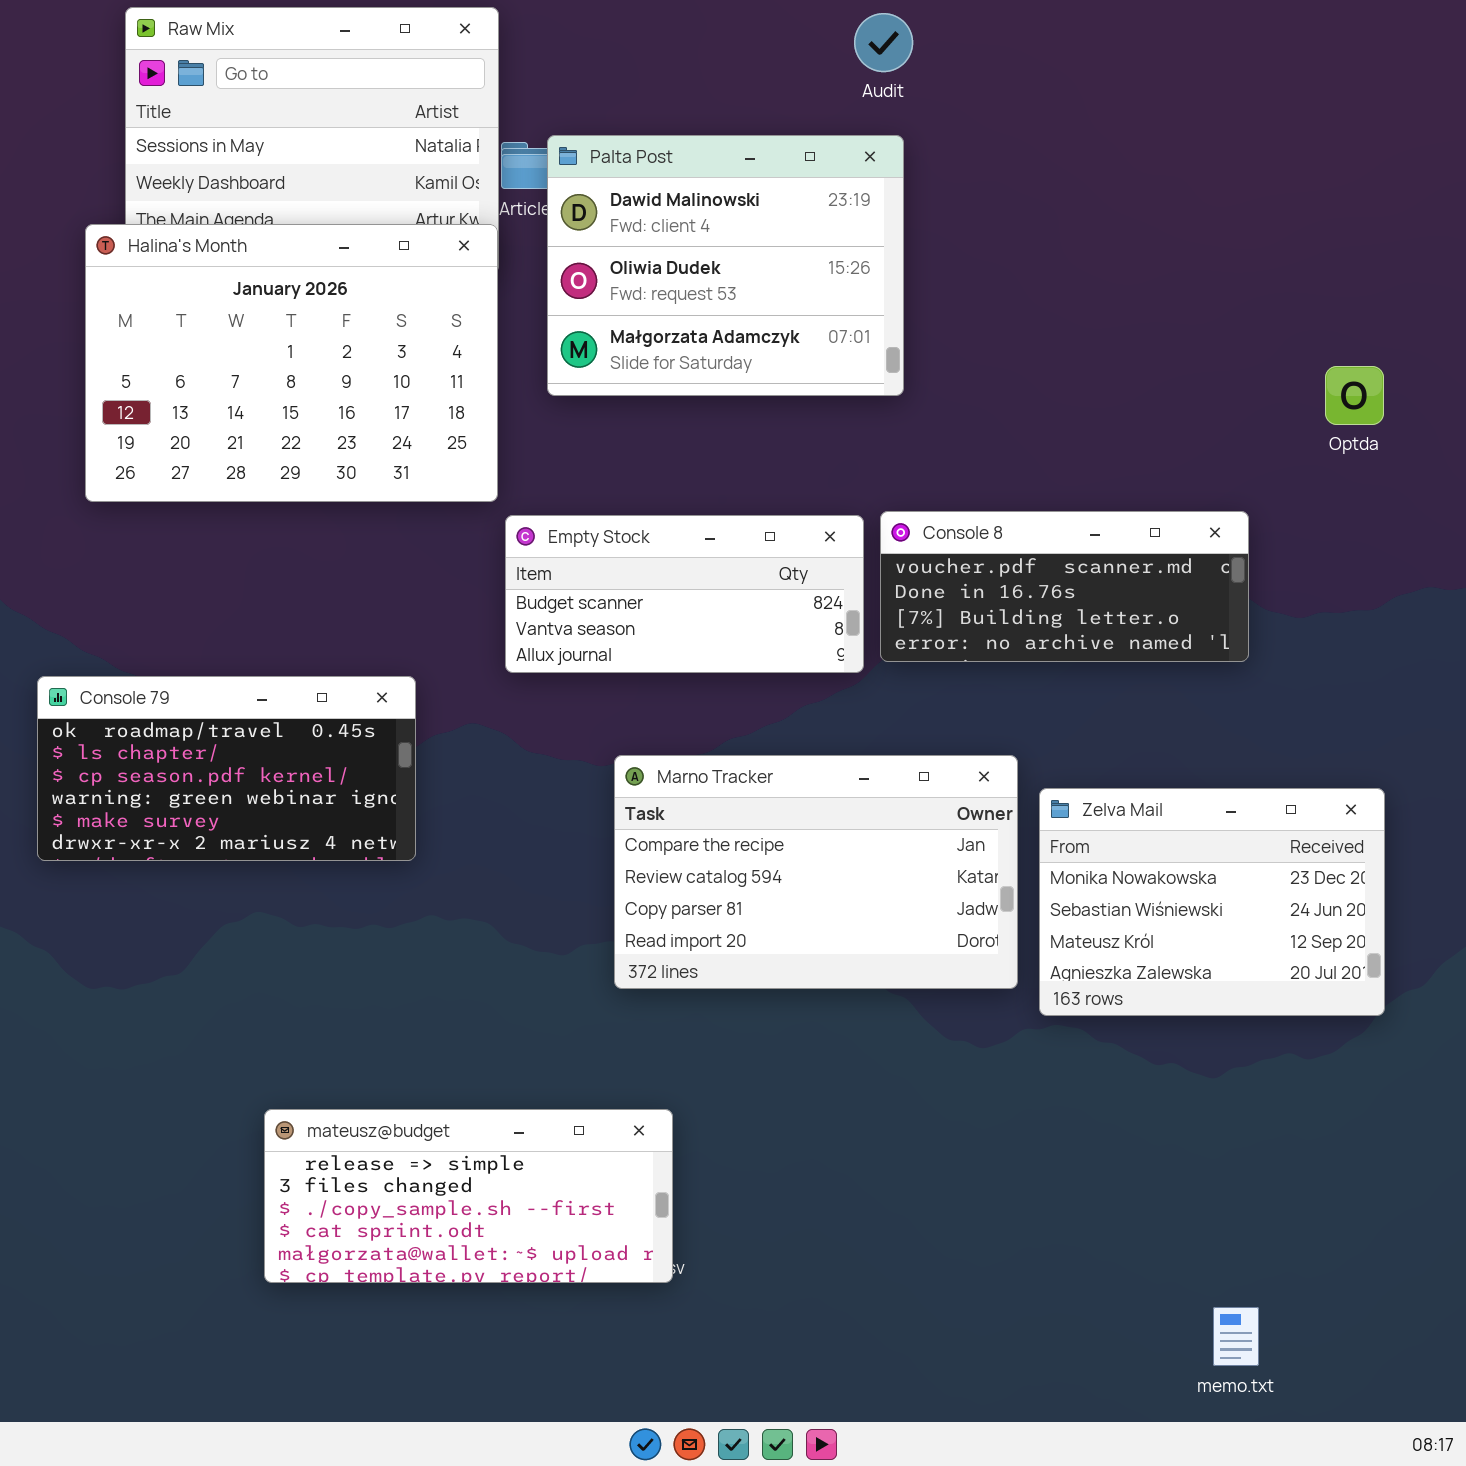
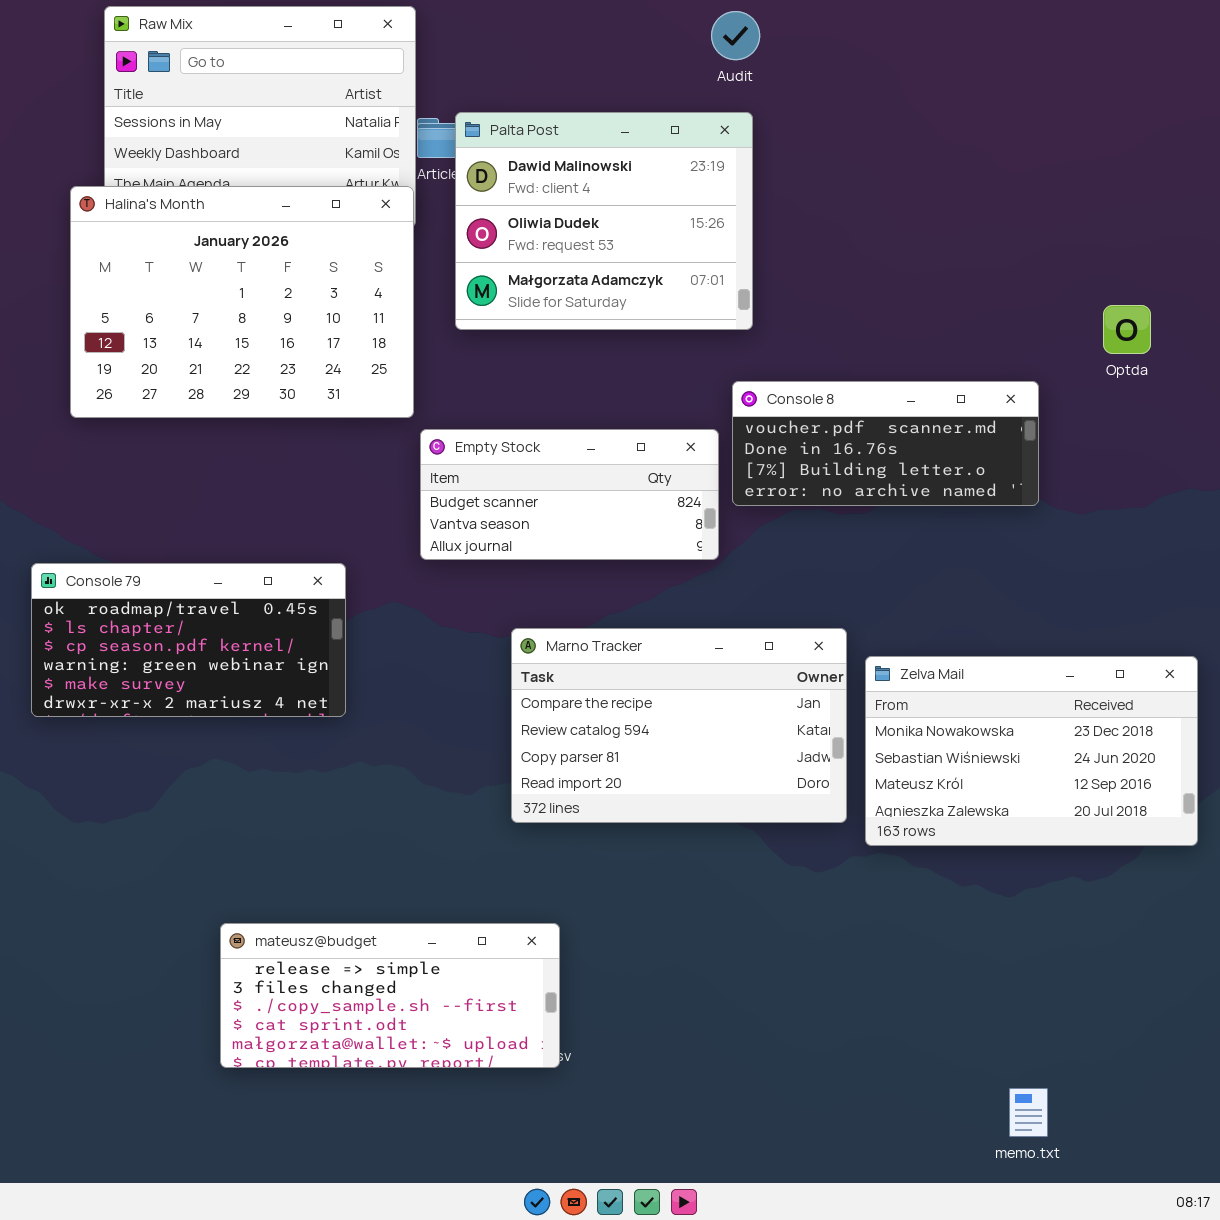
Console 8: [880,511,1249,662] -> [732,381,1039,506], moved
Zelva Mail: [1039,788,1385,1016] -> [865,656,1198,846], resized

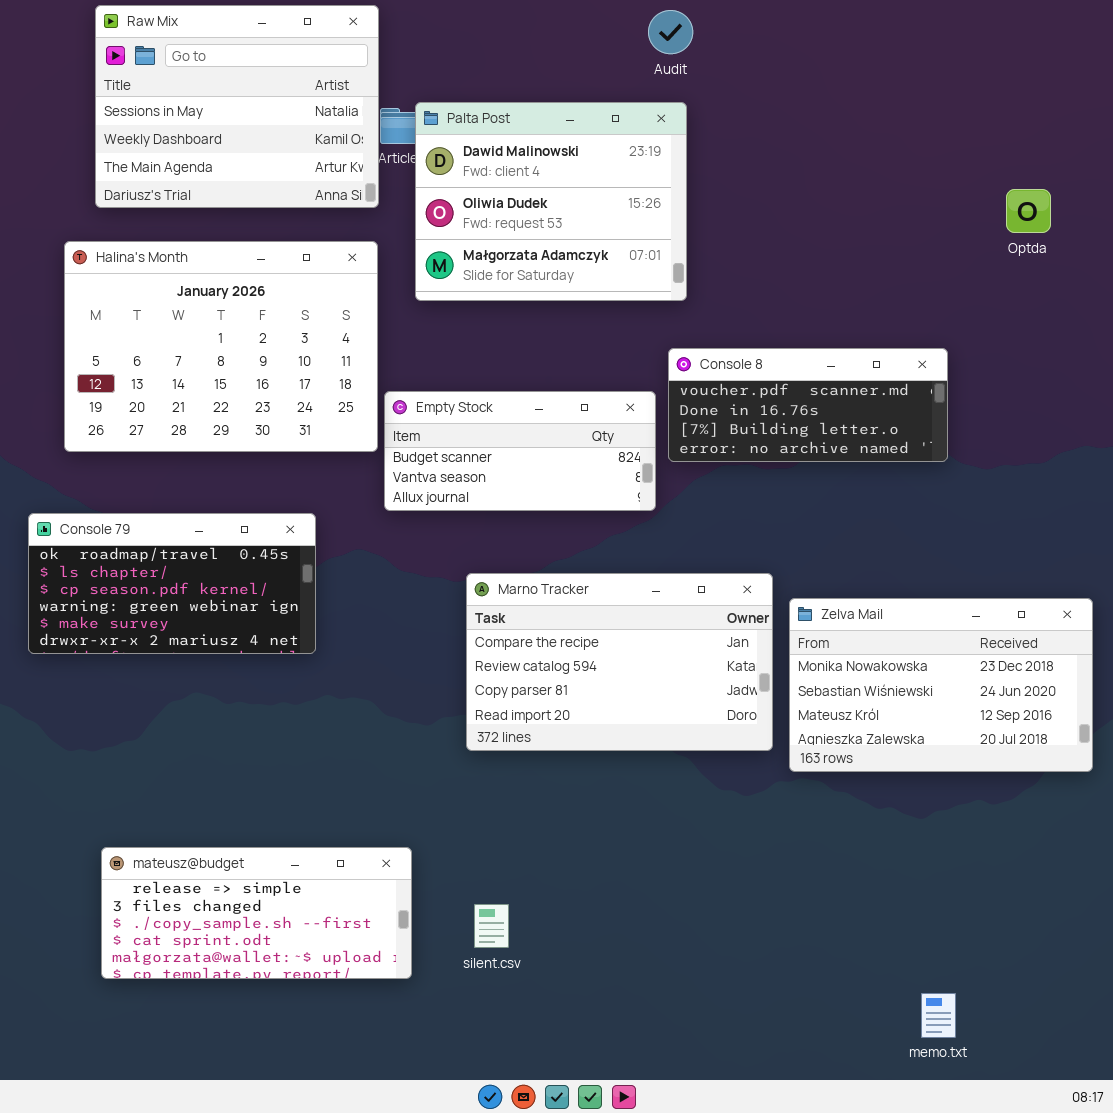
Halina's Month: [70,186,414,418] -> [64,241,378,452], moved
Optda: [1103,305,1151,354] -> [1006,189,1051,233], moved
mateusz@budget: [220,923,560,1068] -> [101,847,412,979], moved

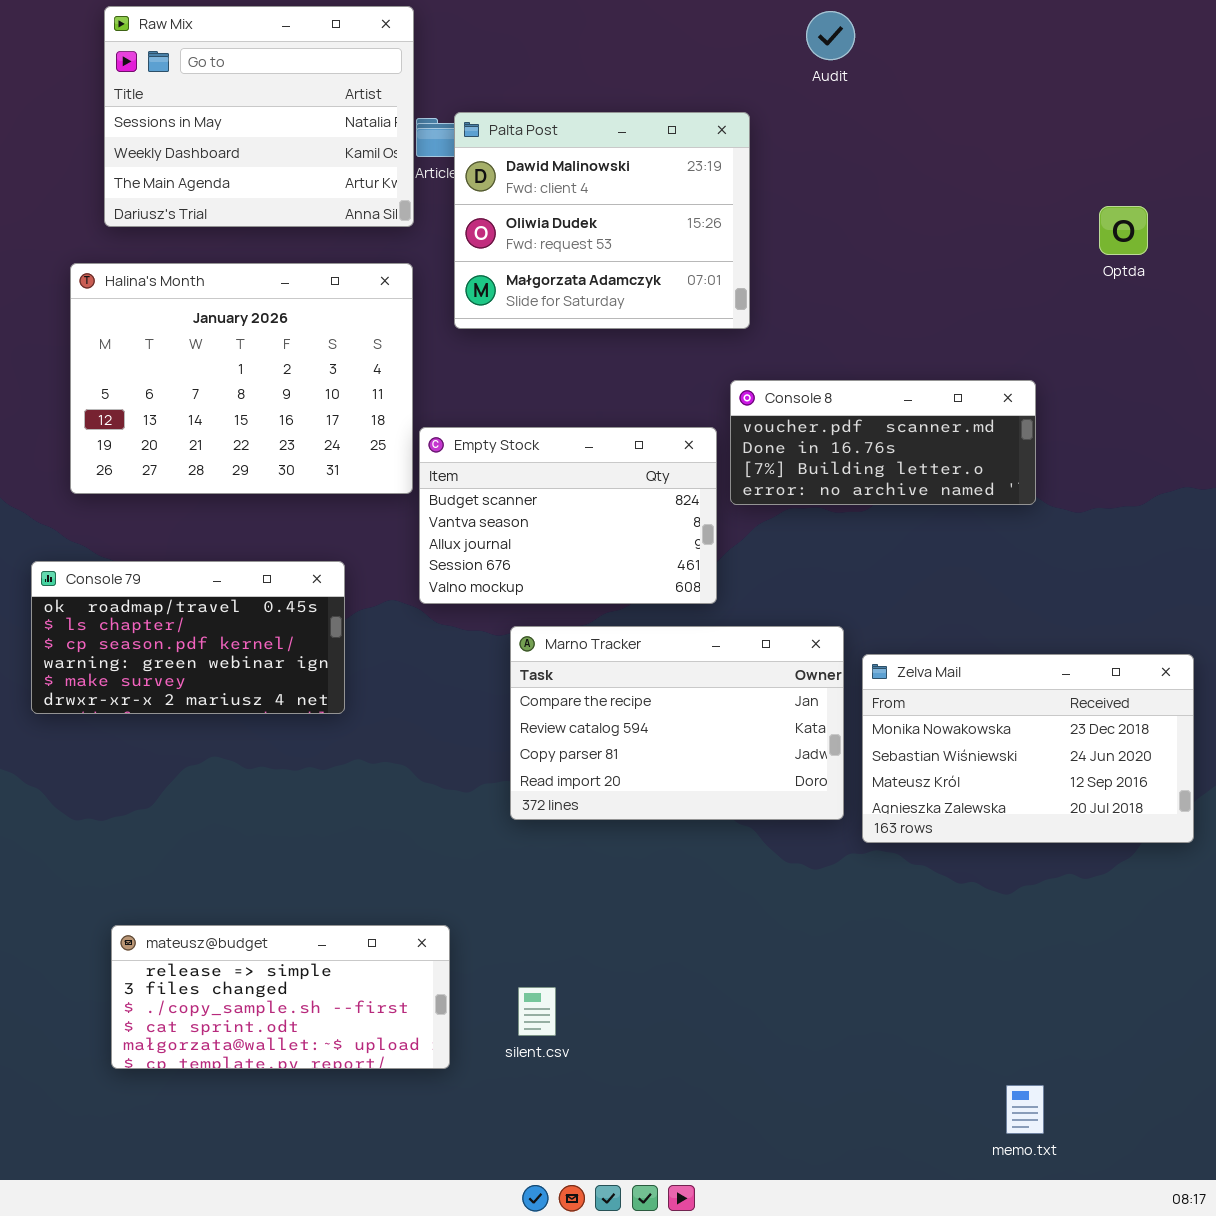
Audit: [648,10,693,54] -> [806,11,855,60], moved
Empty Stock: [384,391,656,511] -> [419,427,717,604], resized

